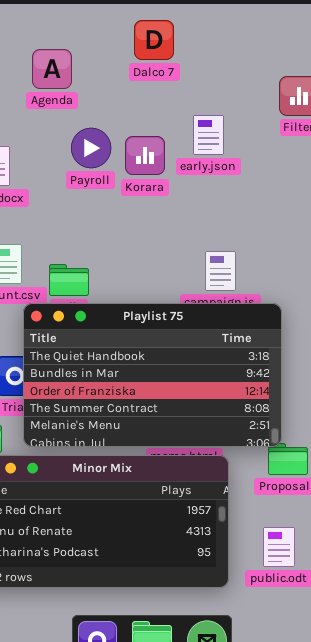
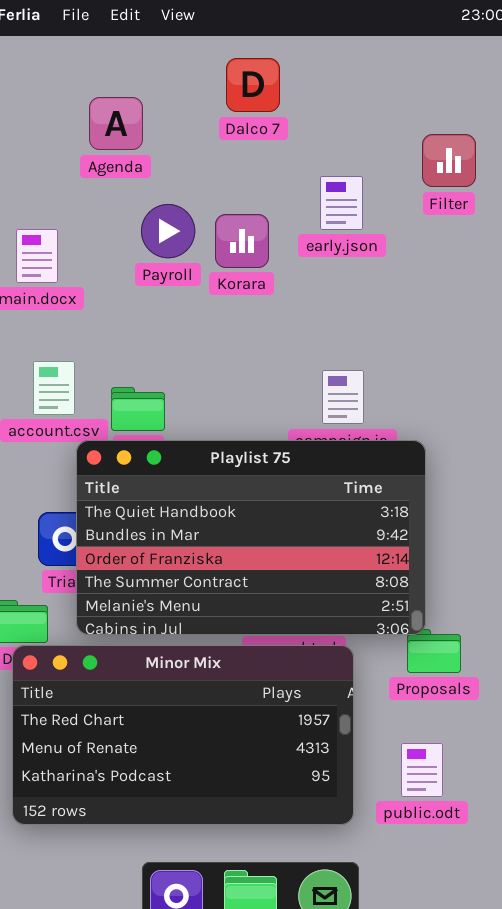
early.json: [193,115,224,155] -> [320,176,363,230], moved

